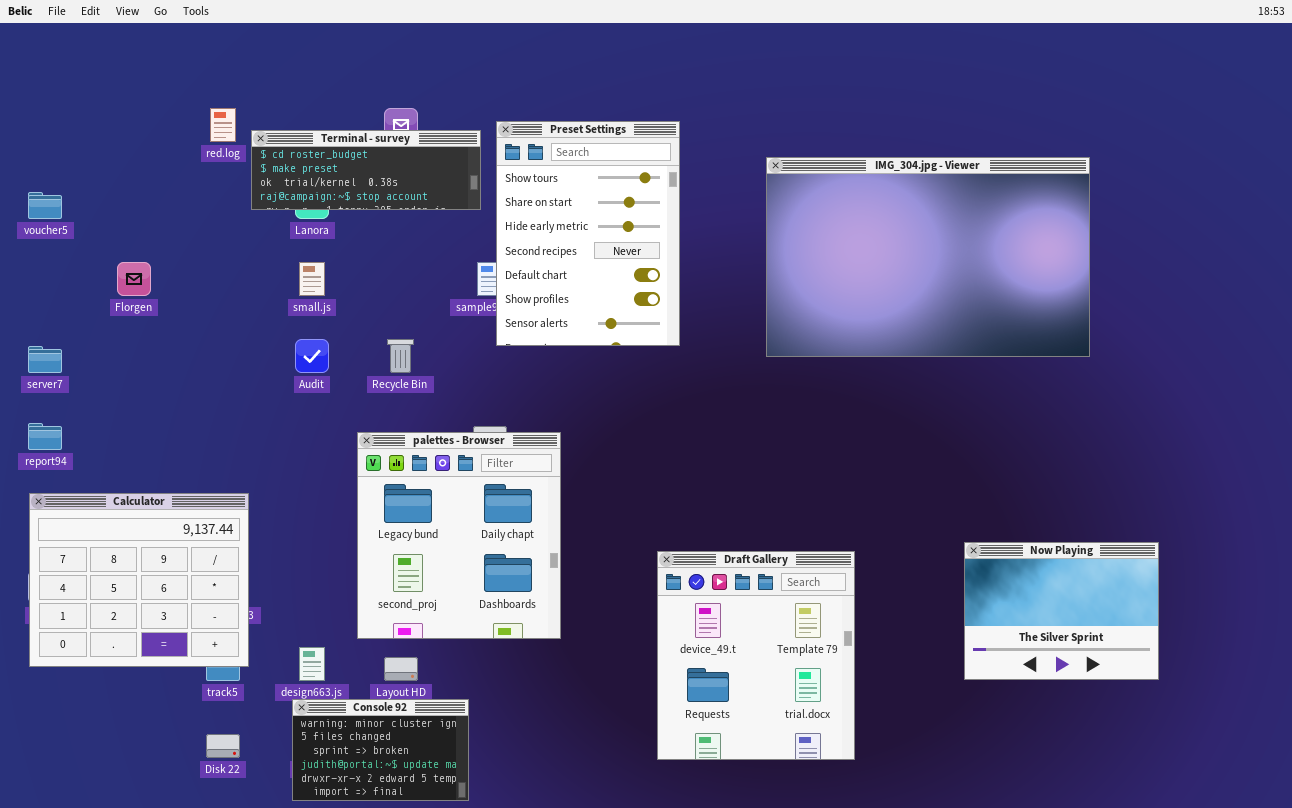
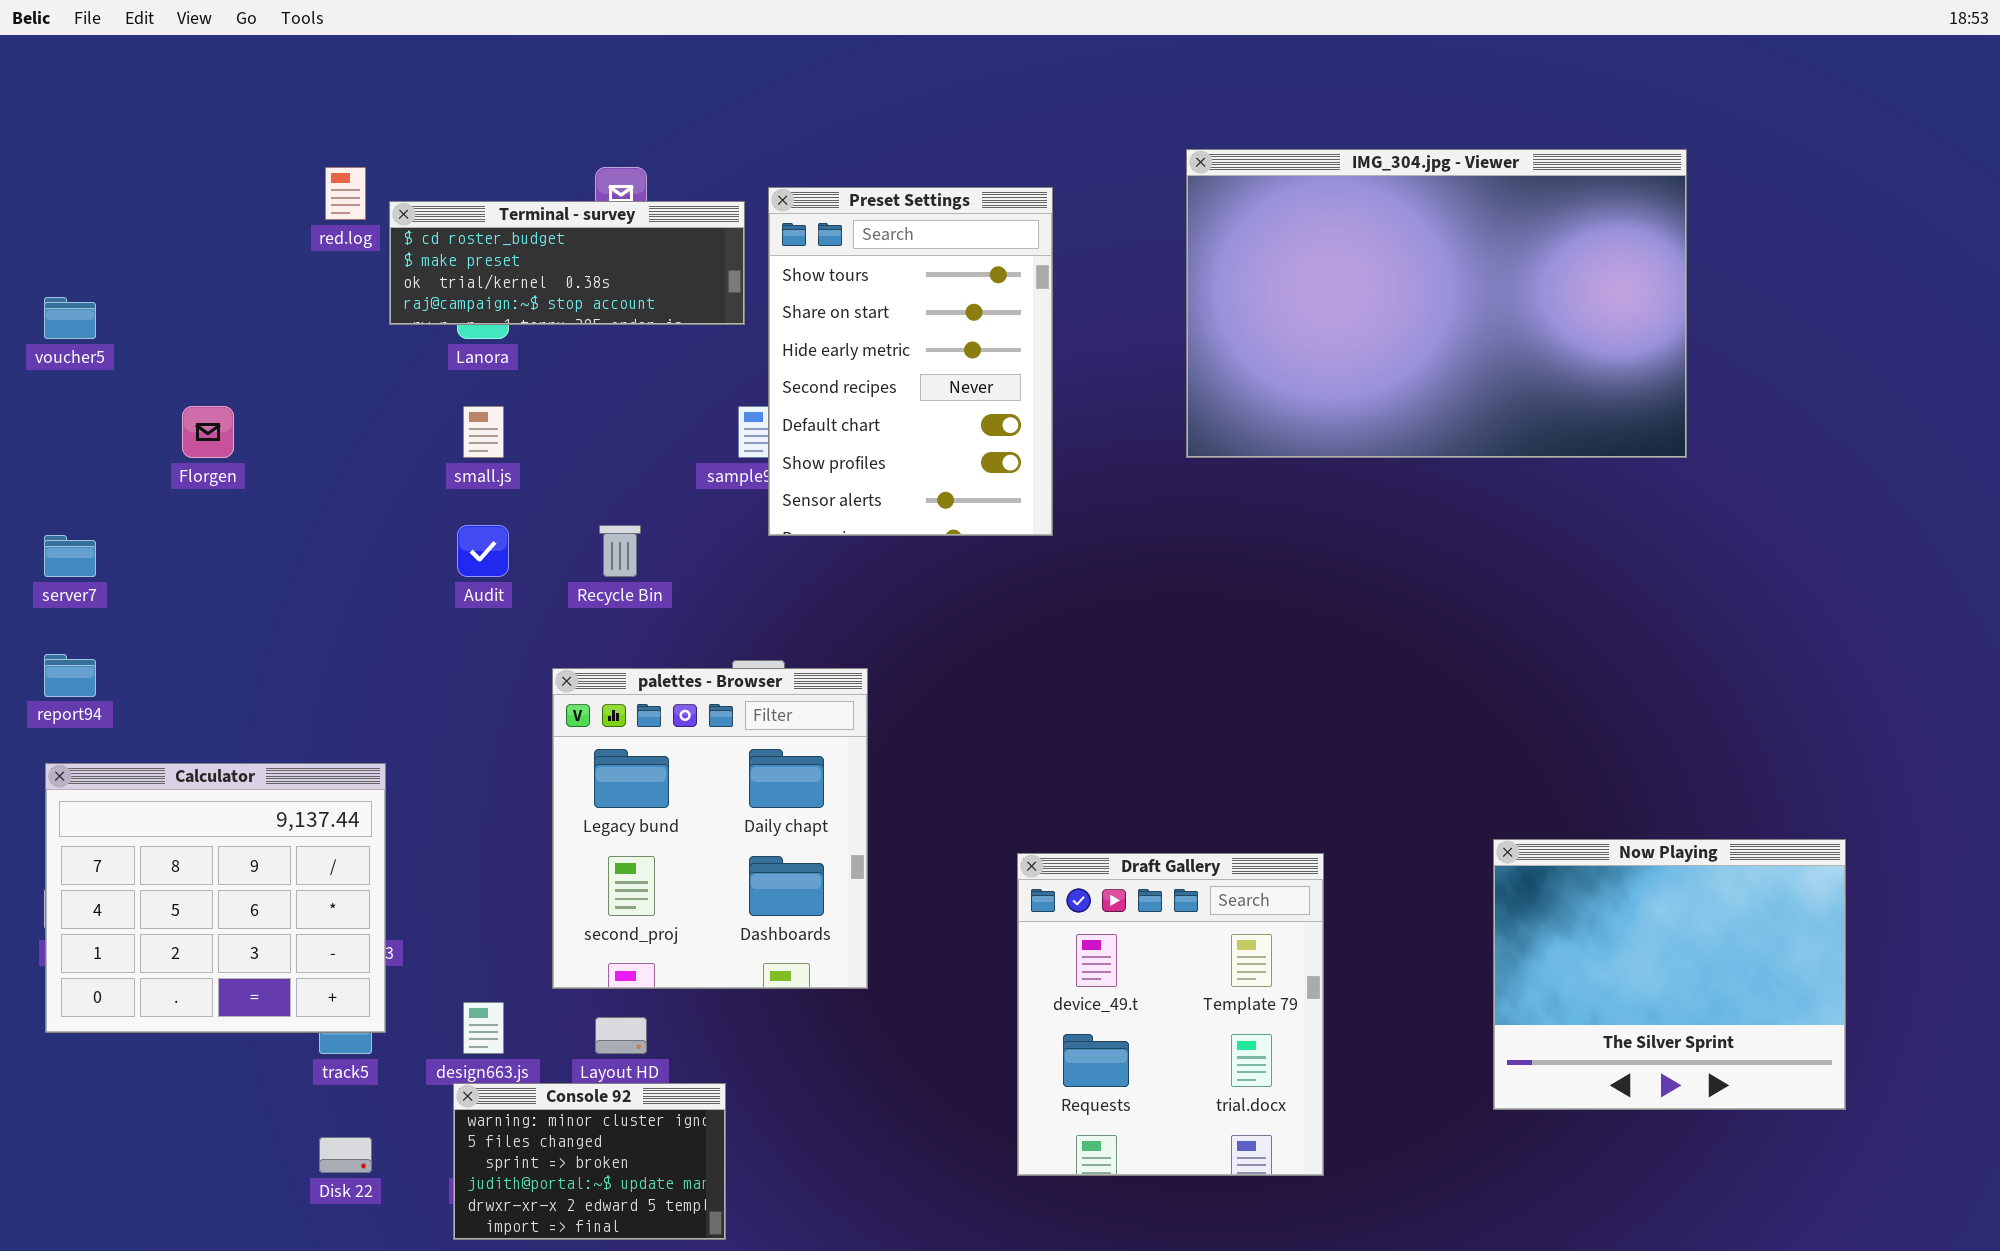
IMG_304.jpg - Viewer: [766,157,1090,357] -> [1186,149,1687,458], moved
Now Playing: [964,542,1159,680] -> [1493,839,1846,1110], resized

